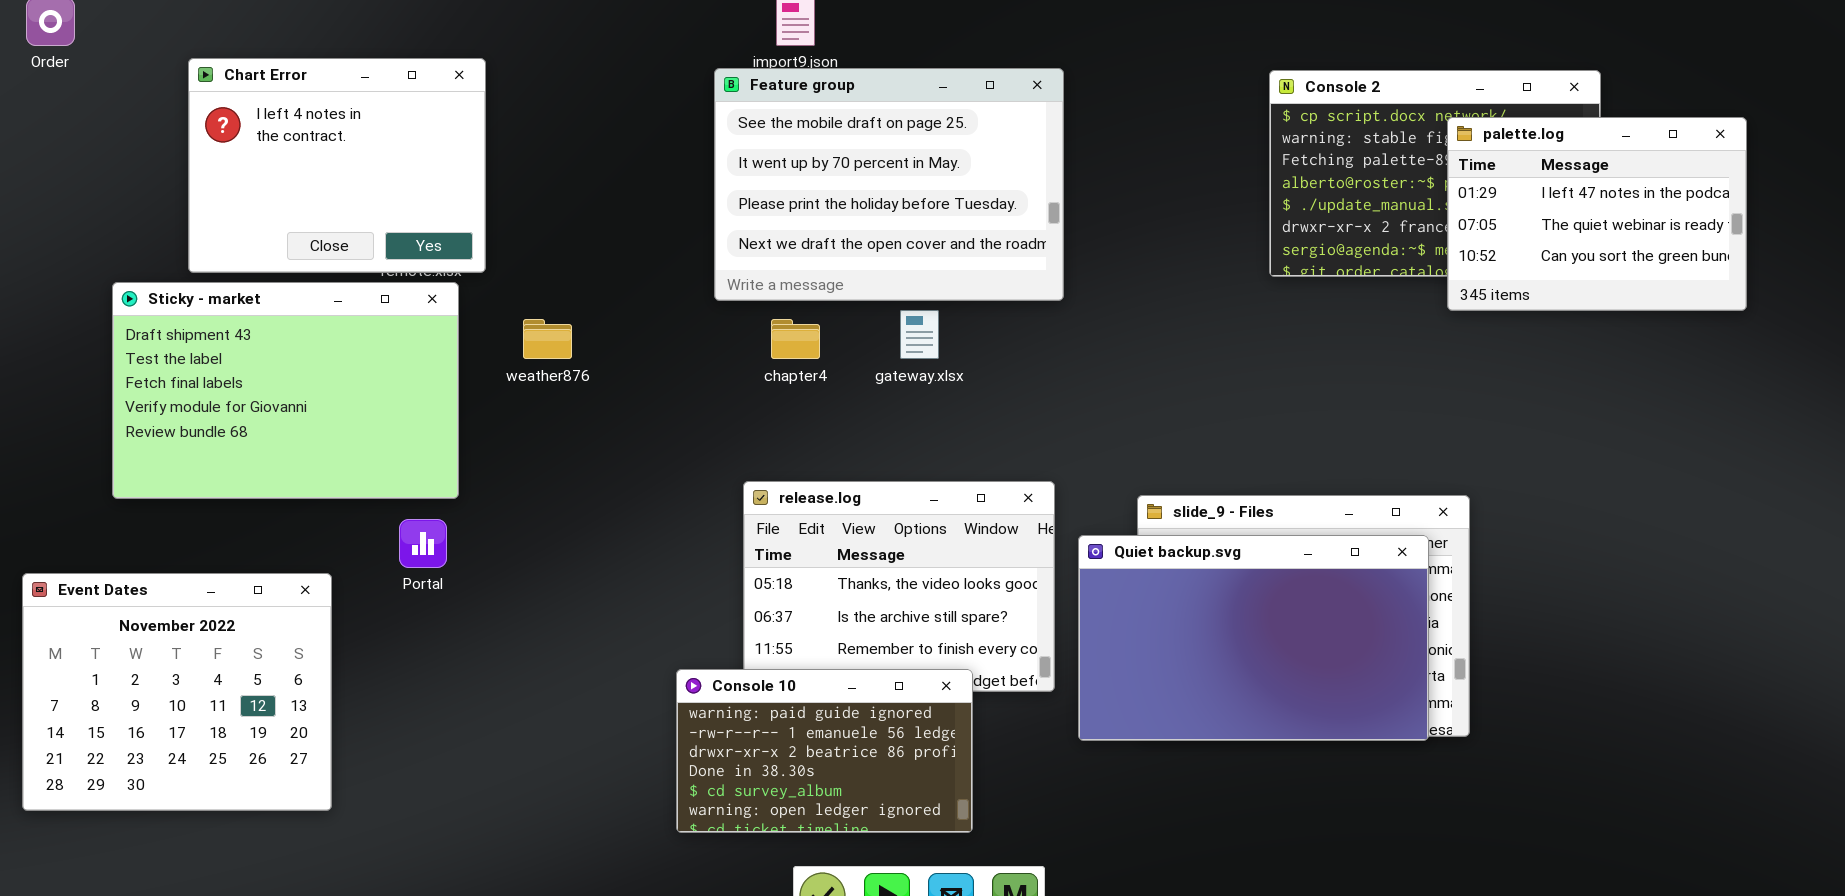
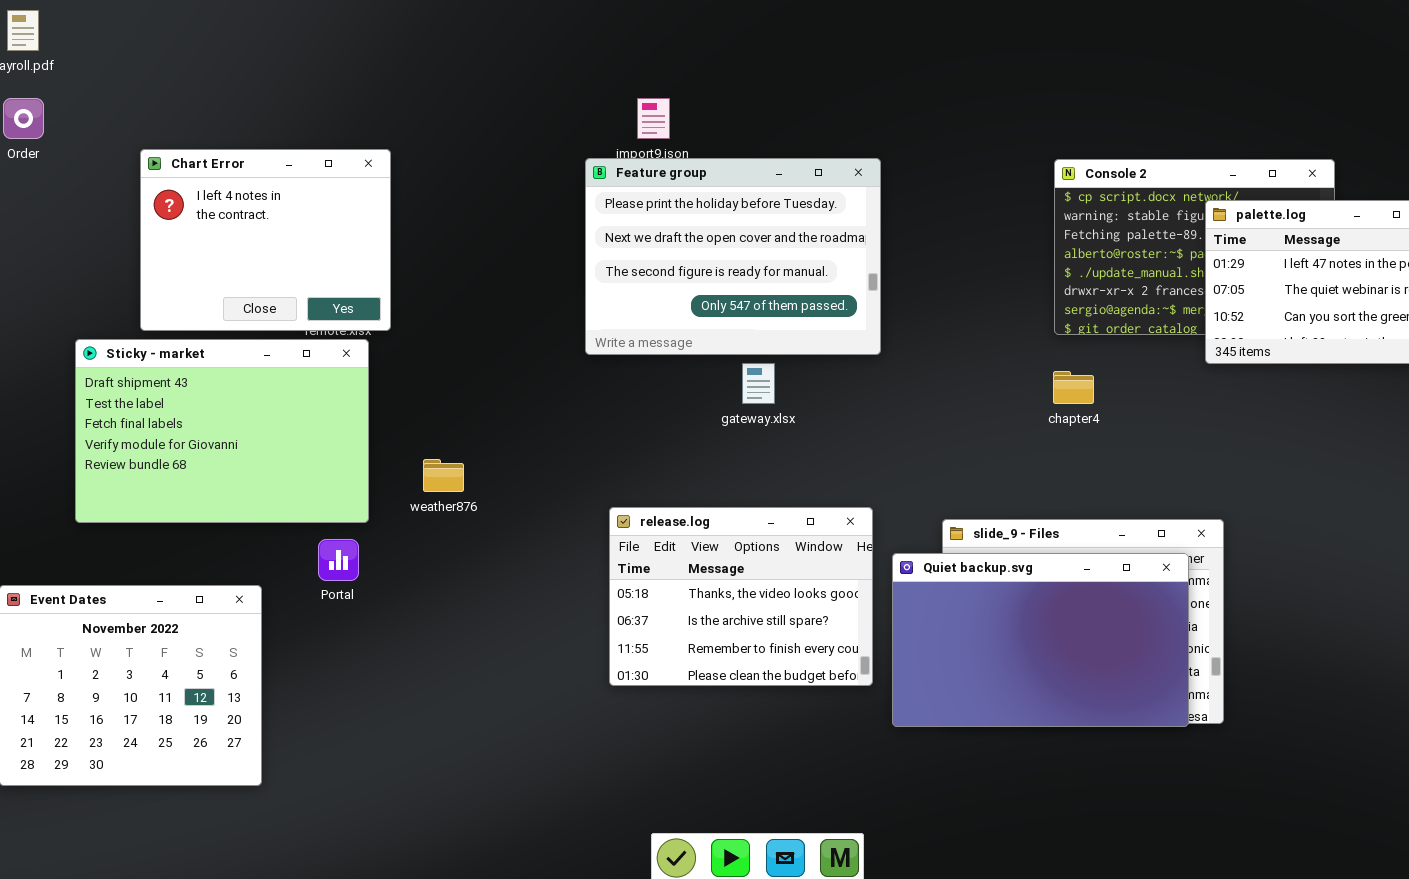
Feature group: [714,68,1064,301] -> [585,158,881,355], scrolled down 2 rows
weather876: [523,319,572,359] -> [423,459,464,492], moved
chapter4: [771,319,820,359] -> [1053,371,1094,404], moved
Console 10: [676,669,973,833] -> none, closed

